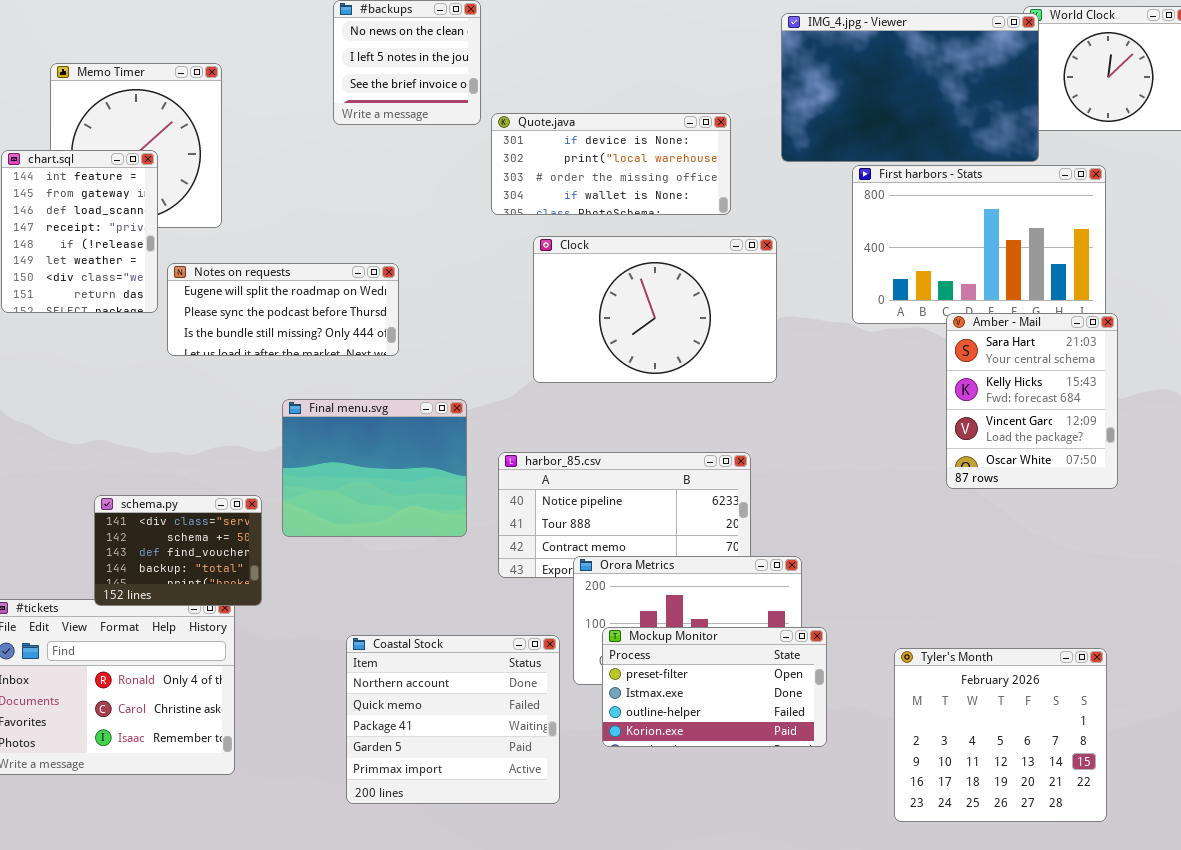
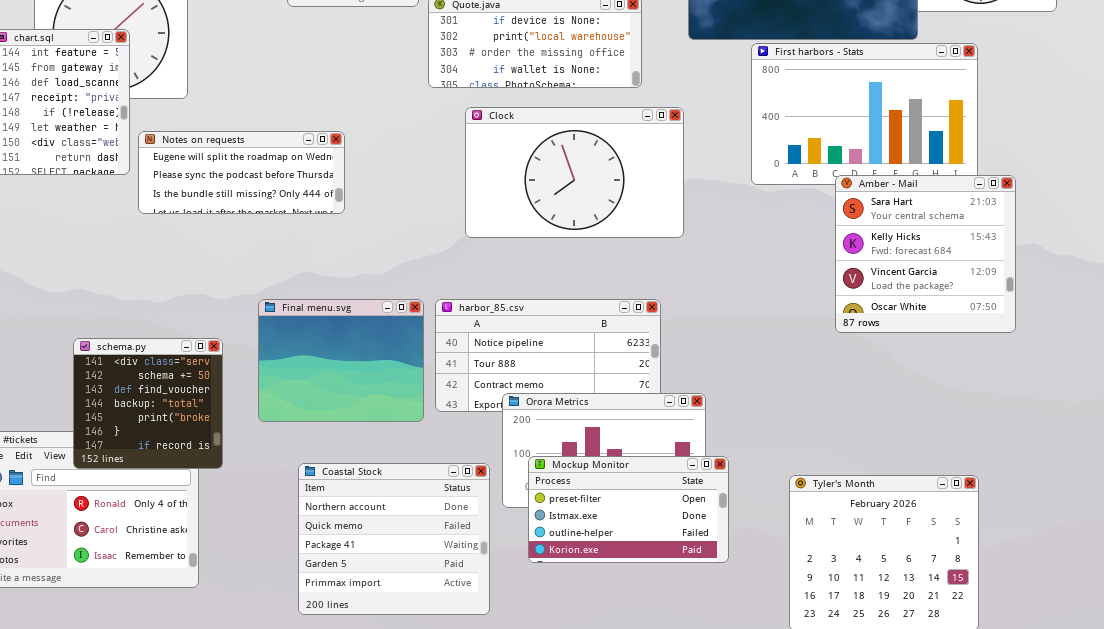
Amber - Mail: [946,313,1118,489] -> [835,175,1016,333], resized
Final menu.svg: [282,399,467,537] -> [258,299,424,422], moved
schema.py: [94,495,262,606] -> [73,338,223,469], resized

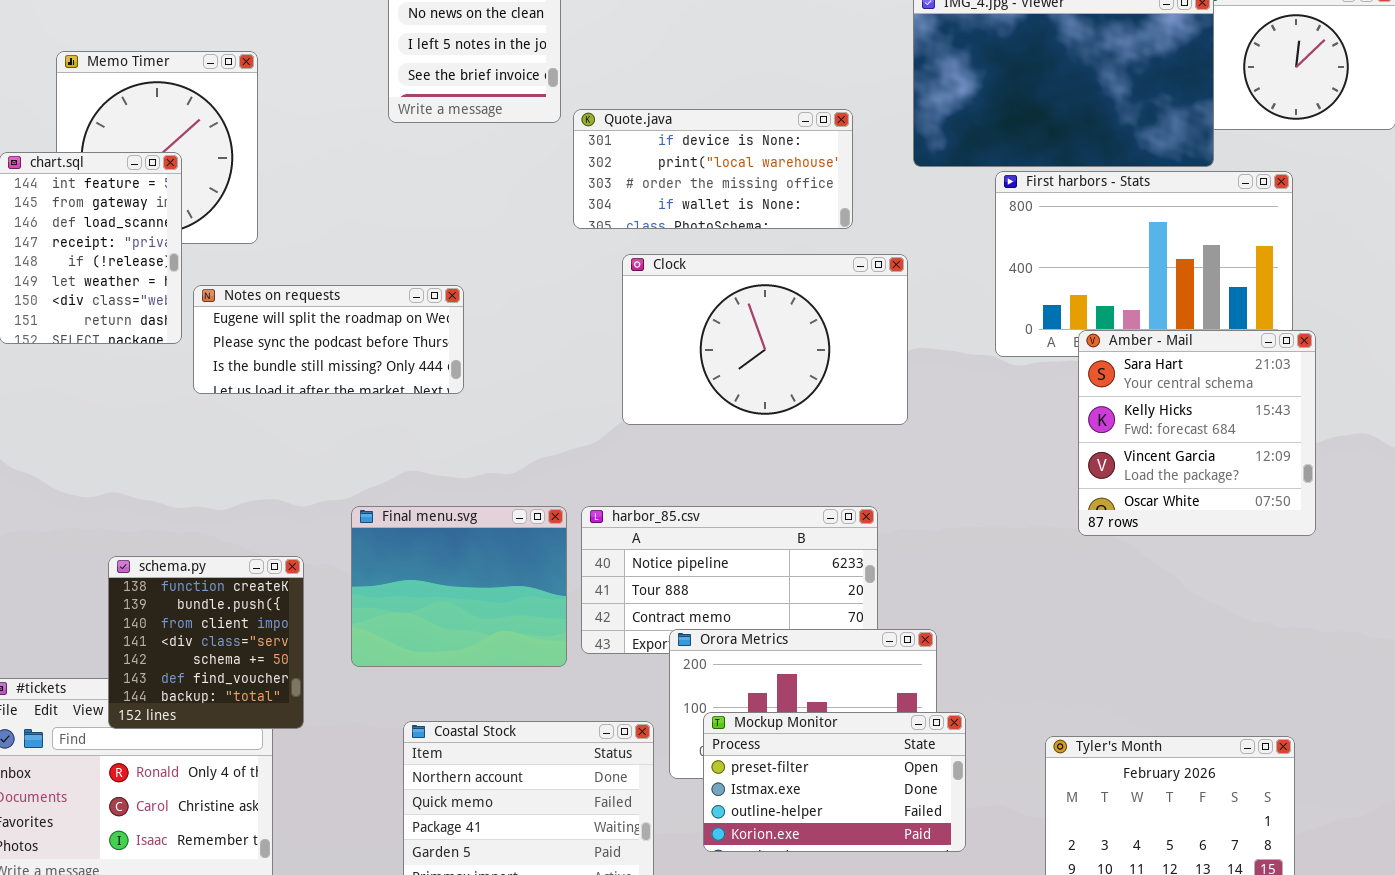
Amber - Mail: [835,175,1016,333] -> [1078,330,1316,536], moved
schema.py: [73,338,223,469] -> [108,556,304,729], scrolled up 3 rows

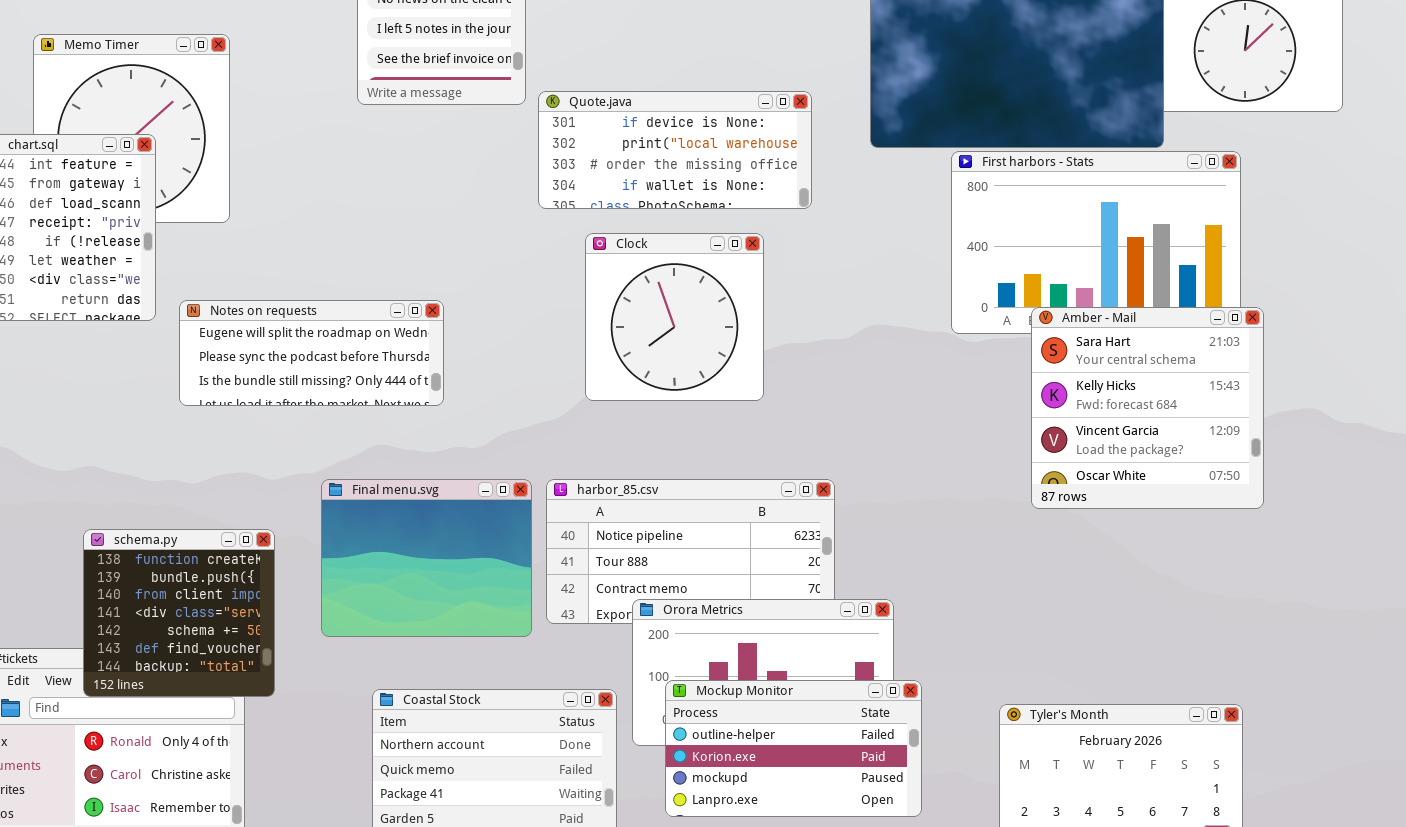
Clock: [622,254,908,425] -> [585,233,764,401], resized
Notes on requests: [193,285,464,394] -> [179,300,444,406], moved
Mockup Monitor: [703,712,966,852] -> [665,680,922,817], scrolled down 2 rows

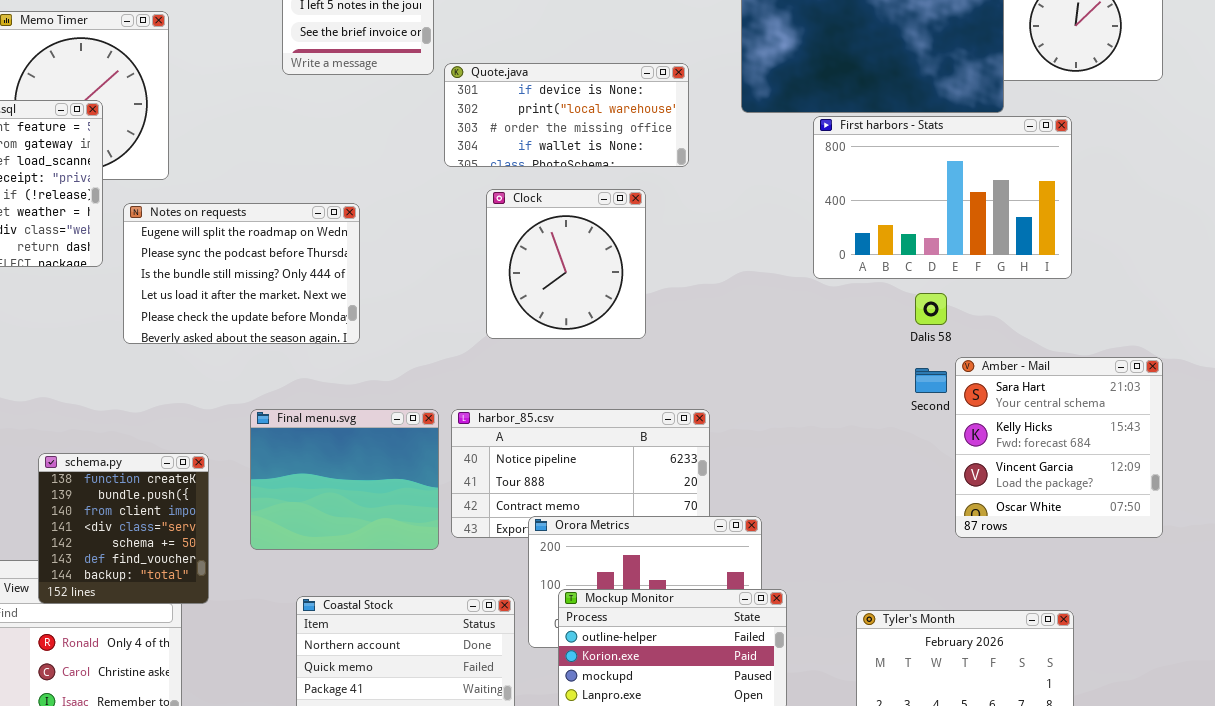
Notes on requests: [179,300,444,406] -> [123,203,360,344], resized
Amber - Mail: [1031,307,1264,509] -> [955,357,1163,538], moved

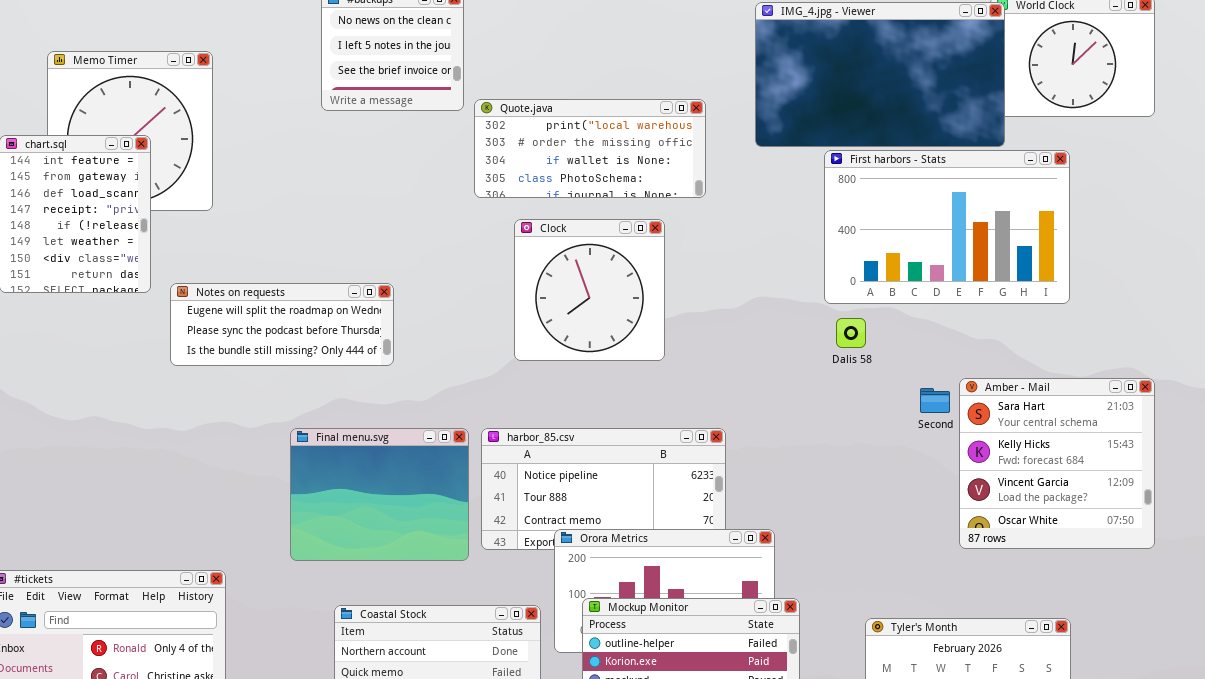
Quote.java: [444,63,689,167] -> [474,99,706,198], scrolled down 1 row
Notes on requests: [123,203,360,344] -> [170,283,394,366], resized
Dalis 58: [915,293,947,325] -> [836,318,866,348], moved
schema.py: [38,453,209,604] -> none, closed

